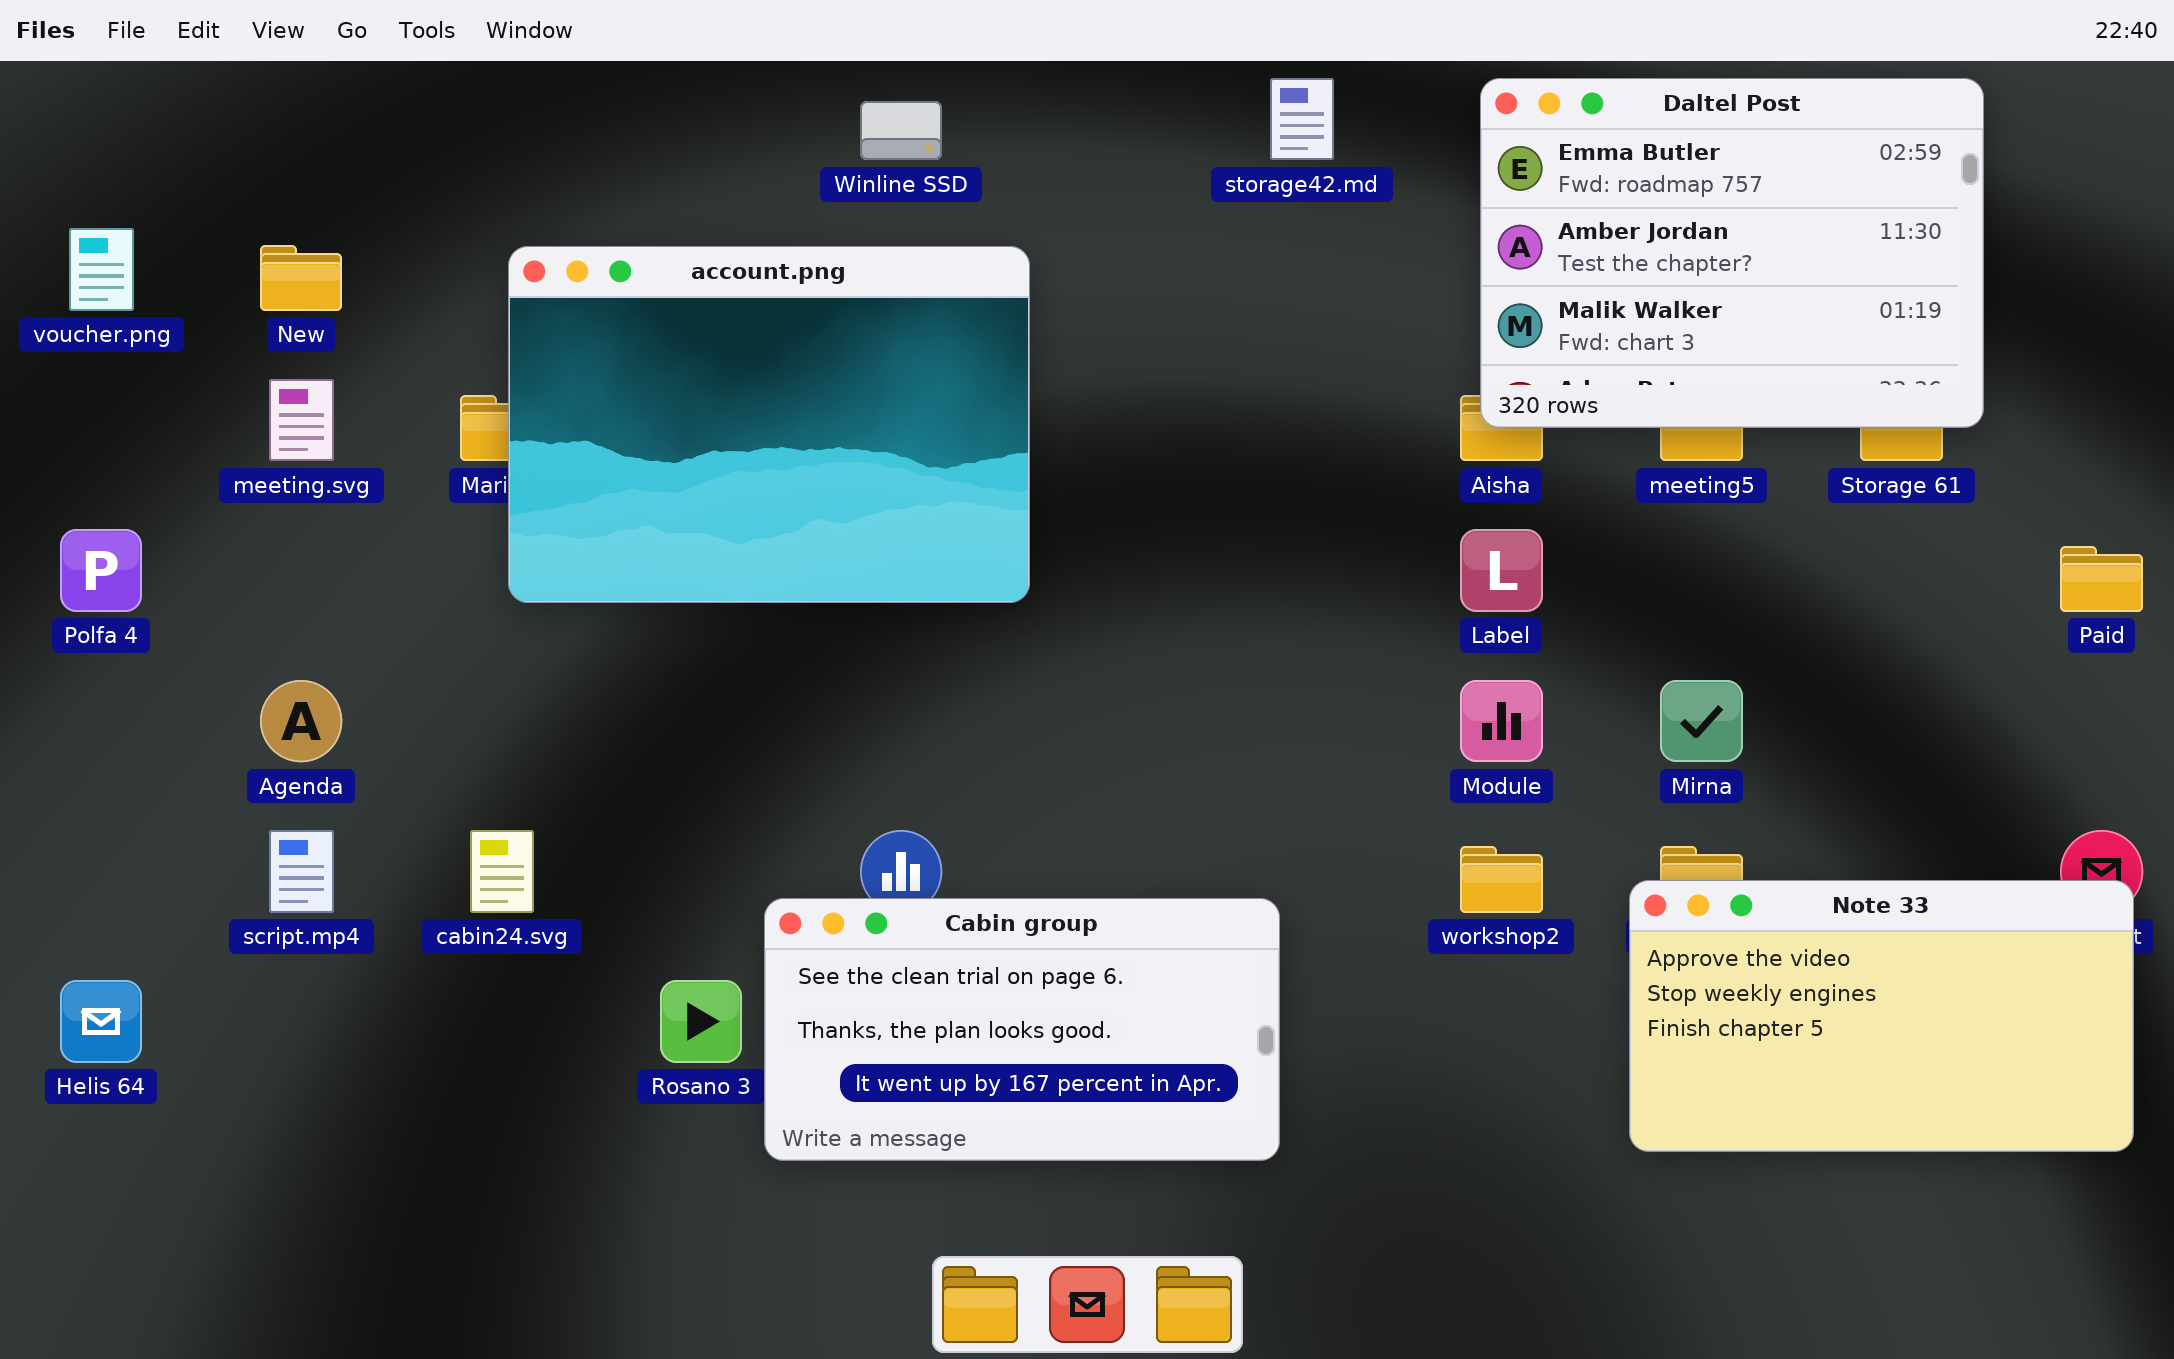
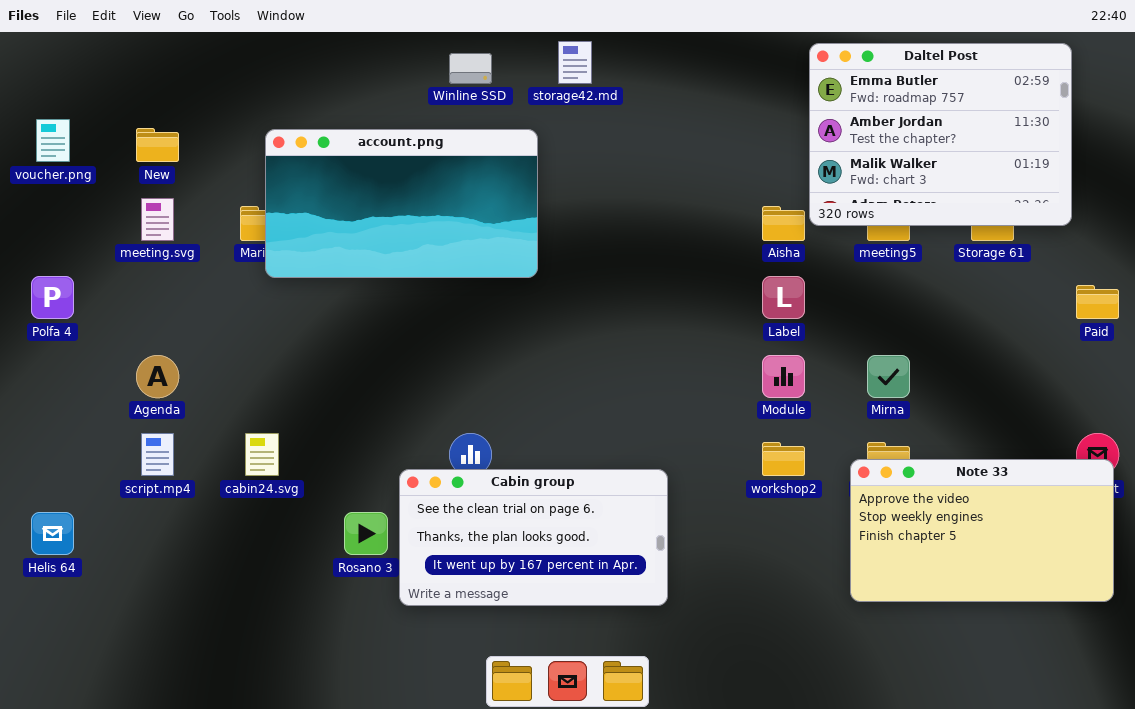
storage42.md: [1270,78,1334,160] -> [558,41,592,84], moved
Daltel Post: [1480,78,1984,428] -> [809,43,1072,226], moved
account.png: [508,246,1030,603] -> [265,129,538,278], resized

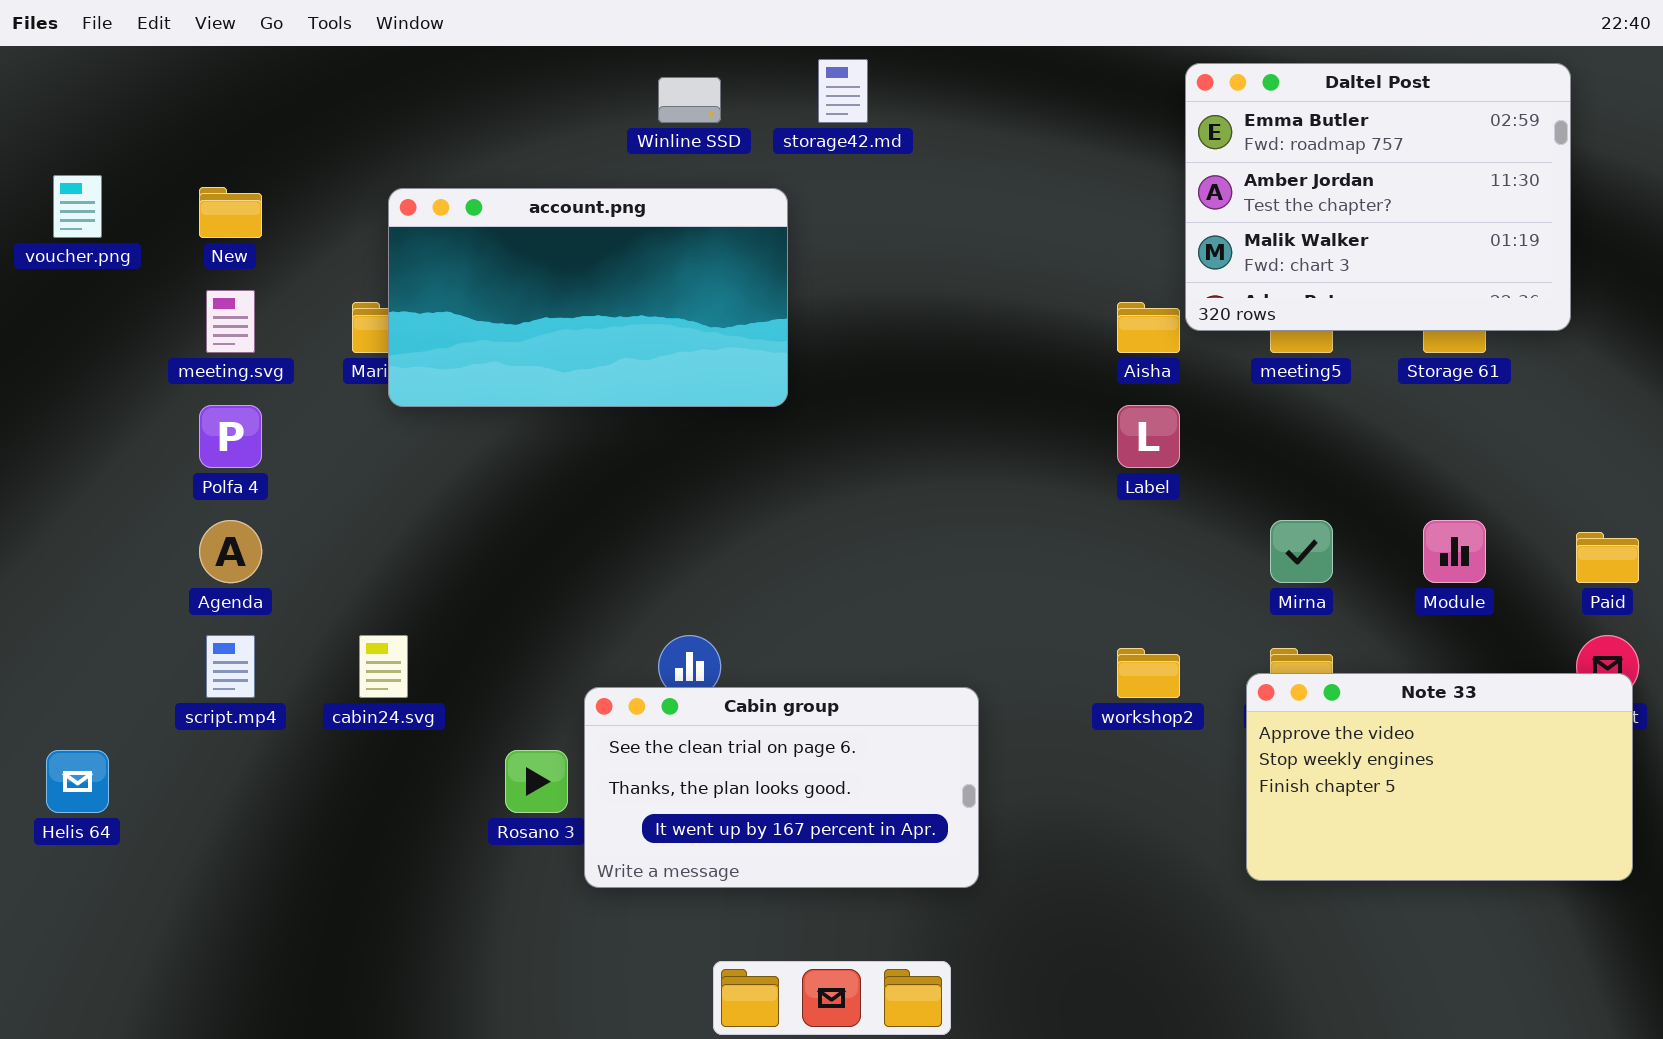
Polfa 4: [31,276,74,319] -> [199,405,262,468], moved
Paid: [1076,285,1119,319] -> [1576,532,1639,583], moved
Module: [762,355,805,398] -> [1423,520,1486,583], moved

